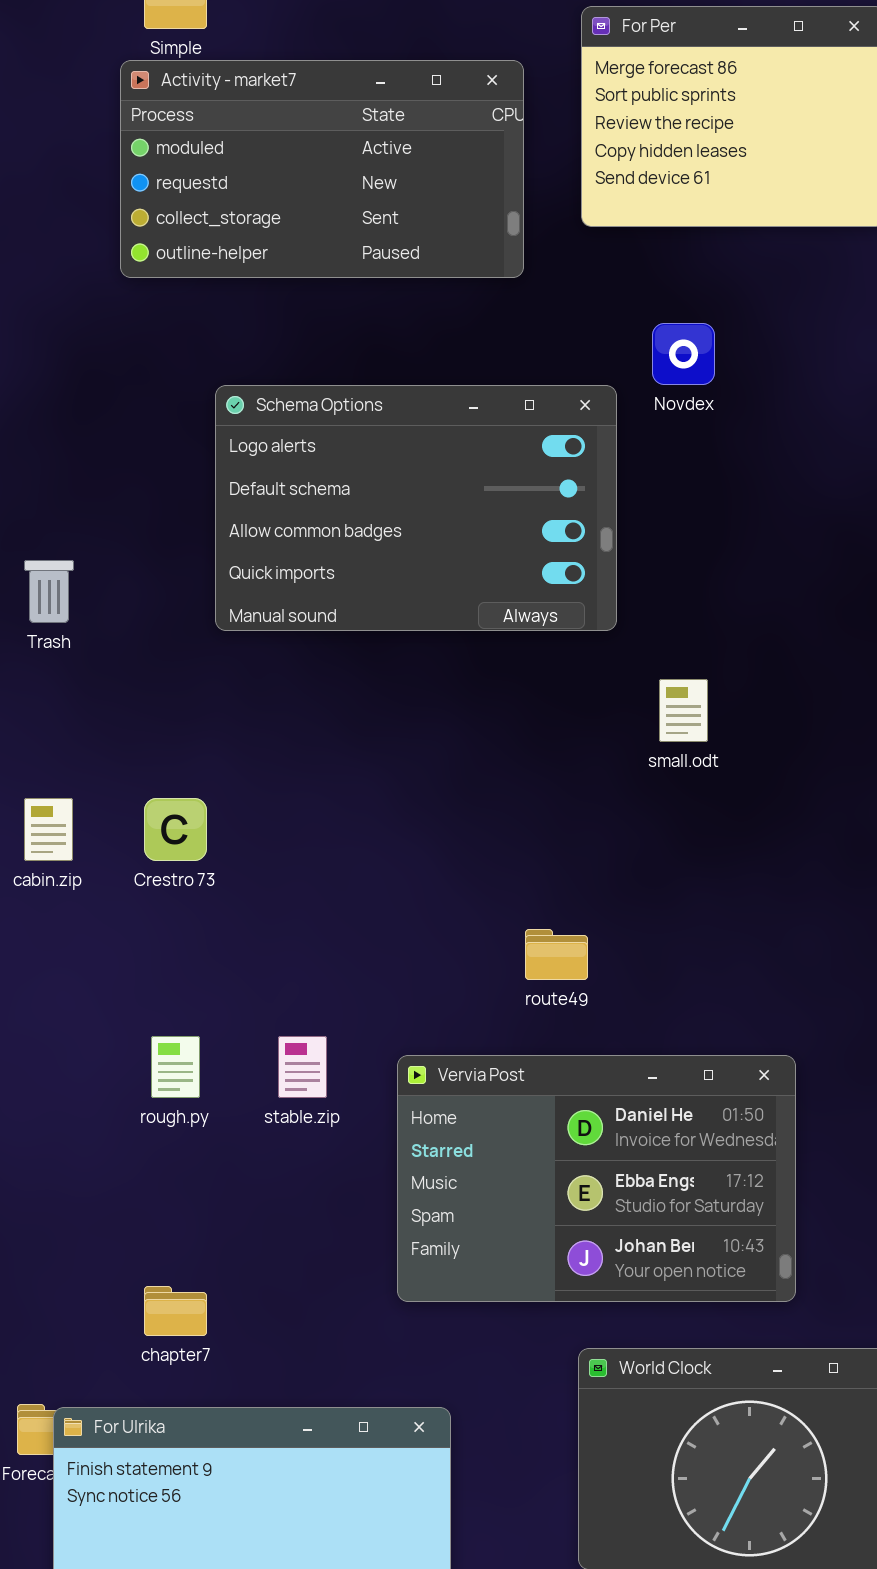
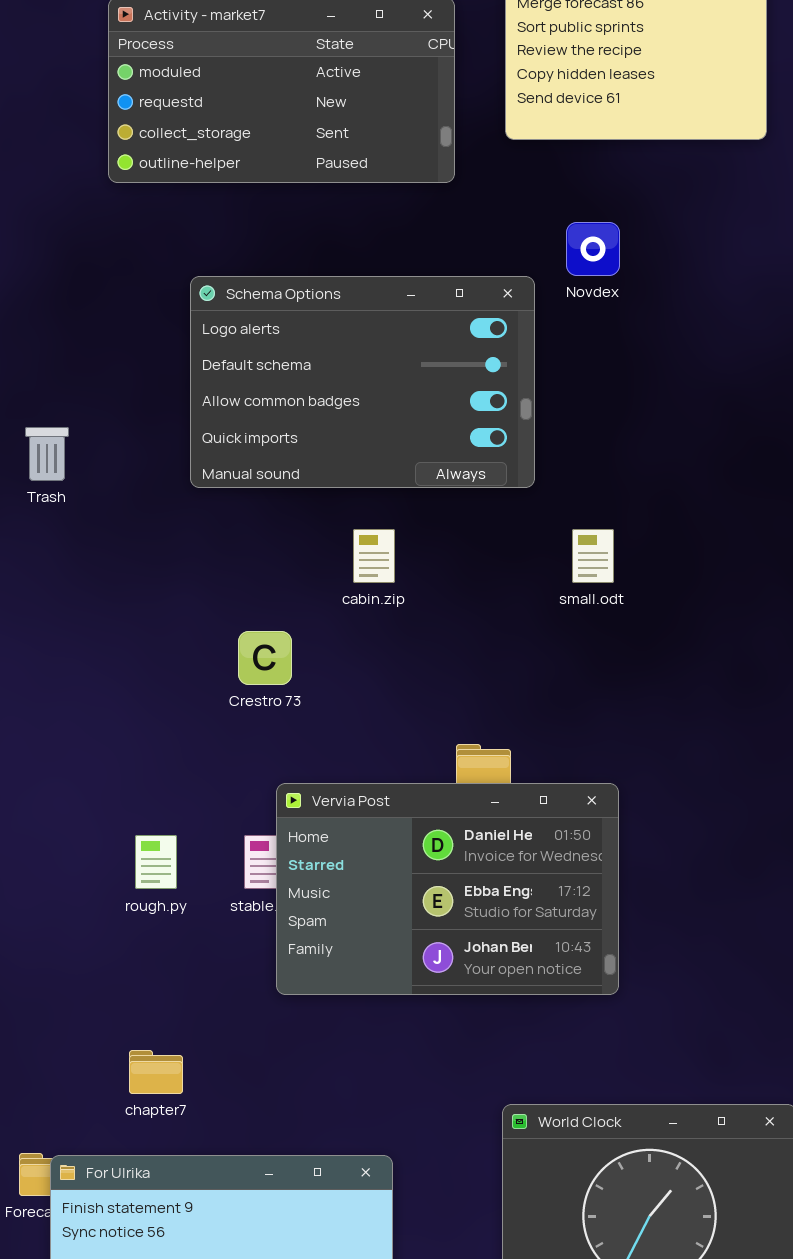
cabin.zip: [24,798,73,861] -> [353,529,395,583], moved
Crestro 73: [144,798,207,861] -> [238,631,292,685], moved
Vervia Post: [397,1055,796,1302] -> [276,783,619,995], moved

